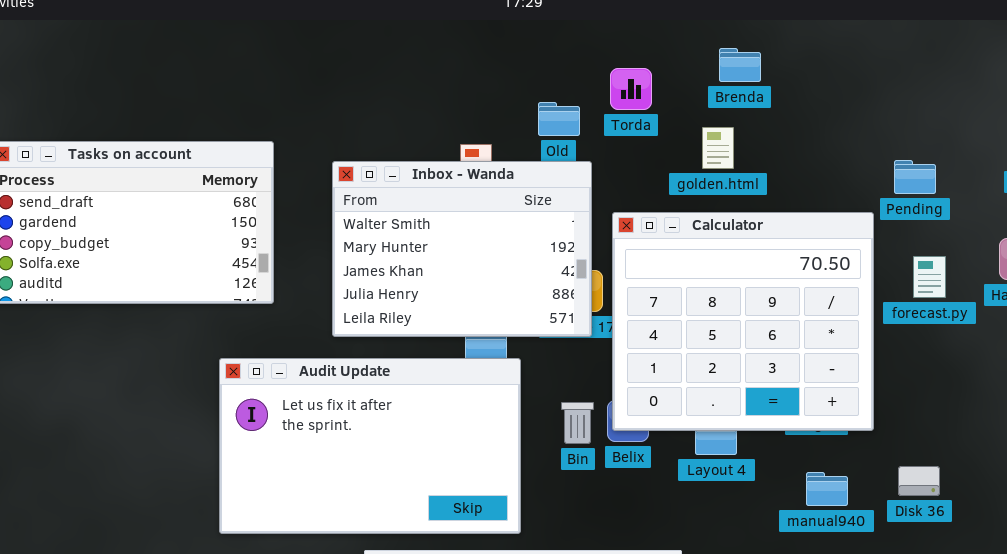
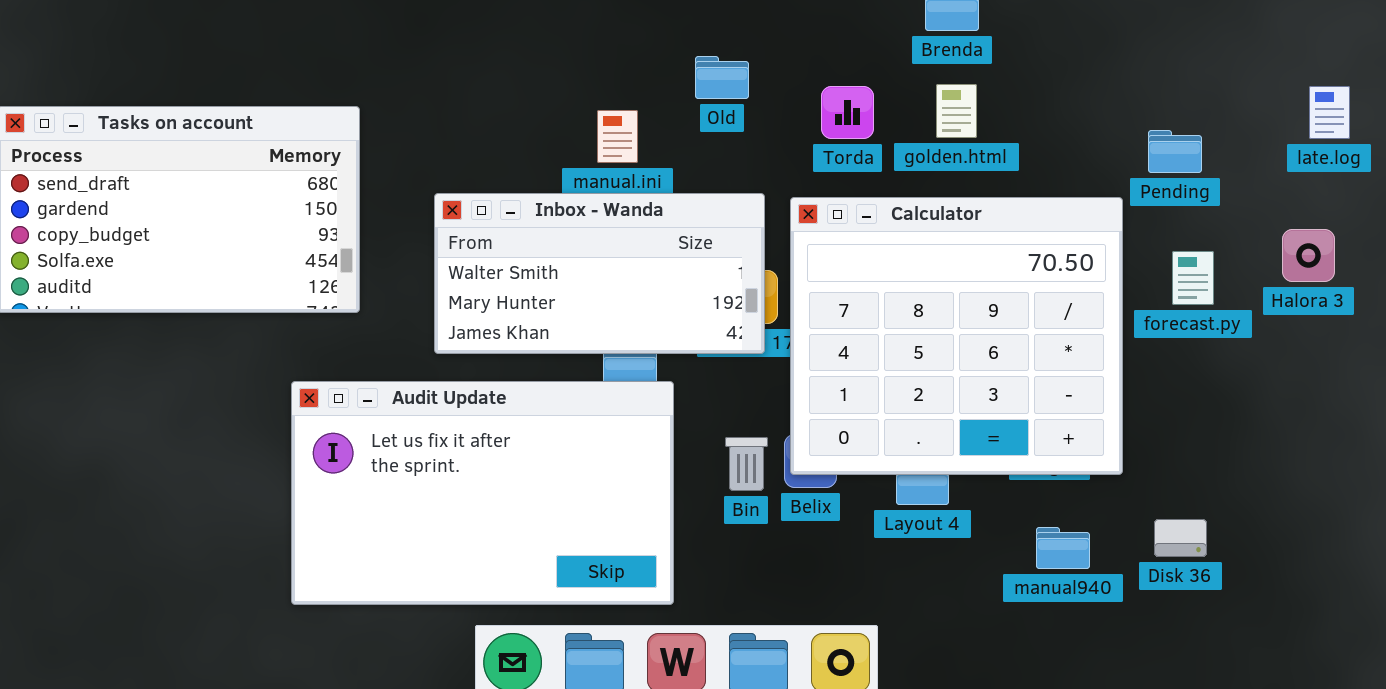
Torda: [610,68,652,110] -> [821,86,874,139], moved
golden.html: [702,127,734,169] -> [936,84,977,138], moved
Inbox - Wanda: [332,161,592,337] -> [434,193,765,354], resized

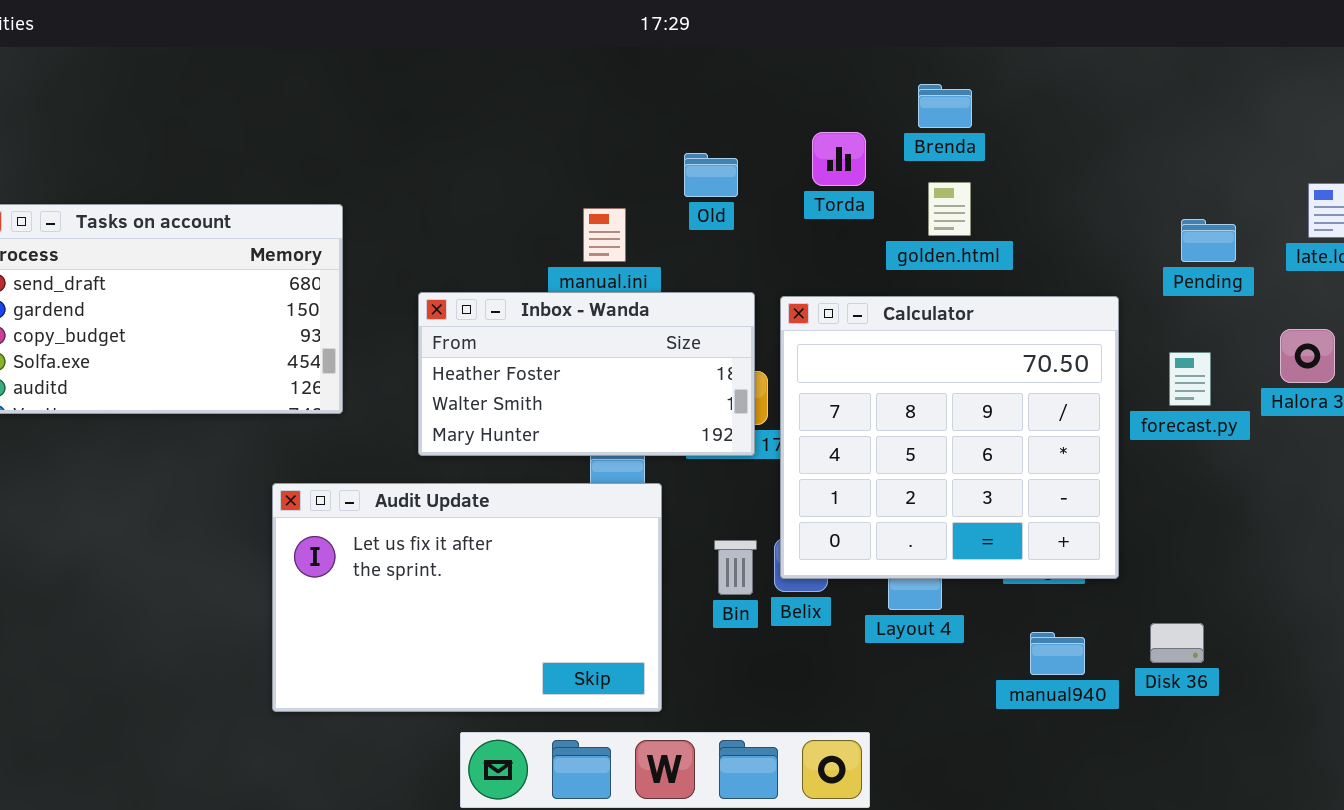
Torda: [821,86,874,139] -> [812,132,866,186], moved
Pending: [1148,130,1202,173] -> [1181,219,1236,262], moved
Inbox - Wanda: [434,193,765,354] -> [418,292,755,456], scrolled up 1 row

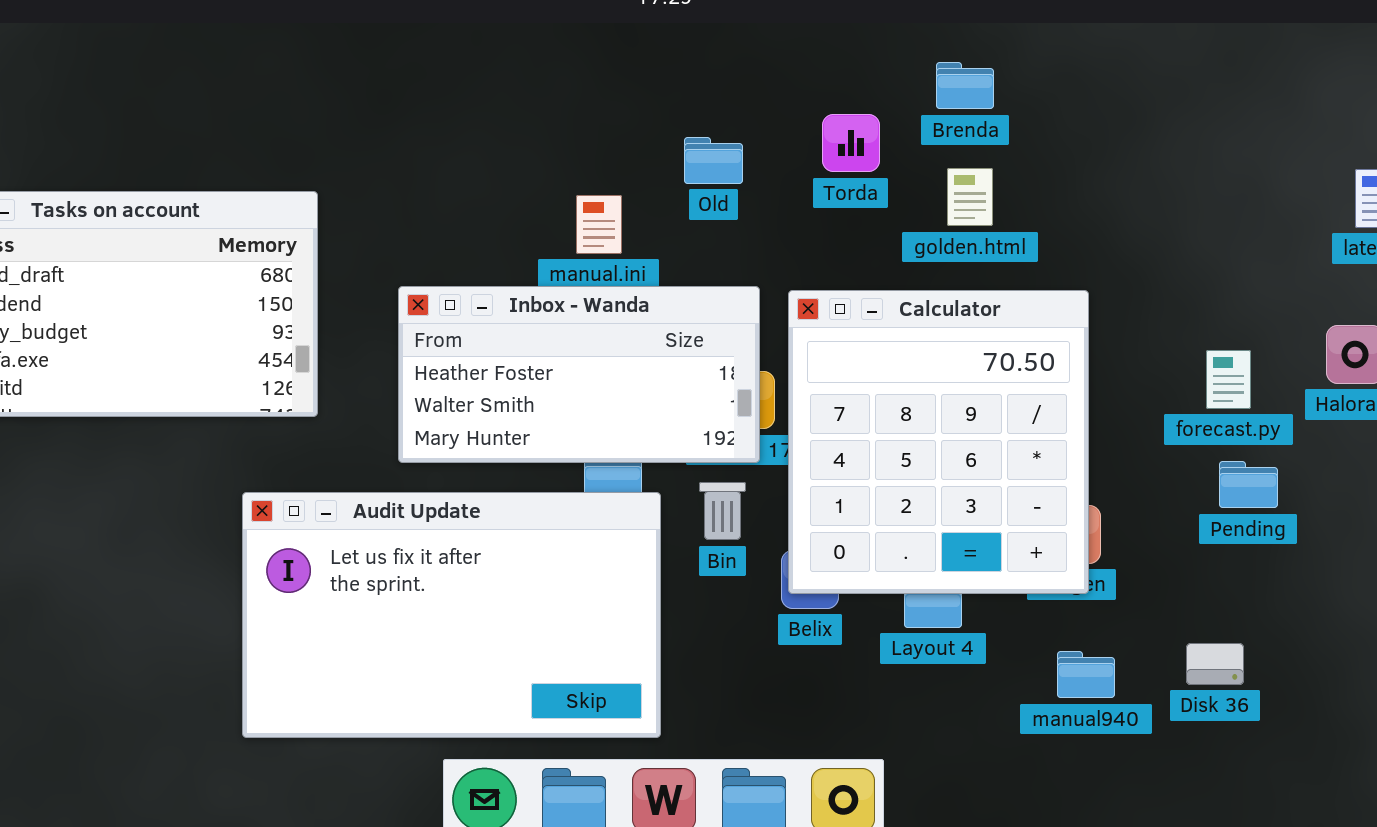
Pending: [1181,219,1236,262] -> [1219,461,1278,508], moved
Calculator: [780,296,1119,579] -> [788,290,1089,594], resized
Bin: [714,540,757,595] -> [699,482,746,540], moved

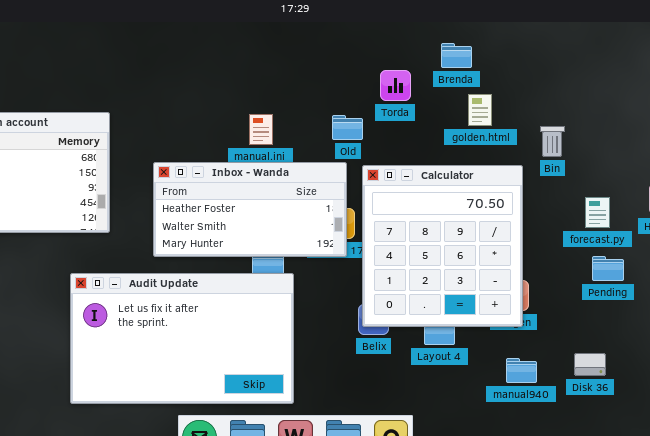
Old: [684,137,743,184] -> [332,115,363,140], moved
golden.html: [947,168,993,226] -> [468,94,492,126], moved
Bin: [699,482,746,540] -> [540,126,565,157], moved

